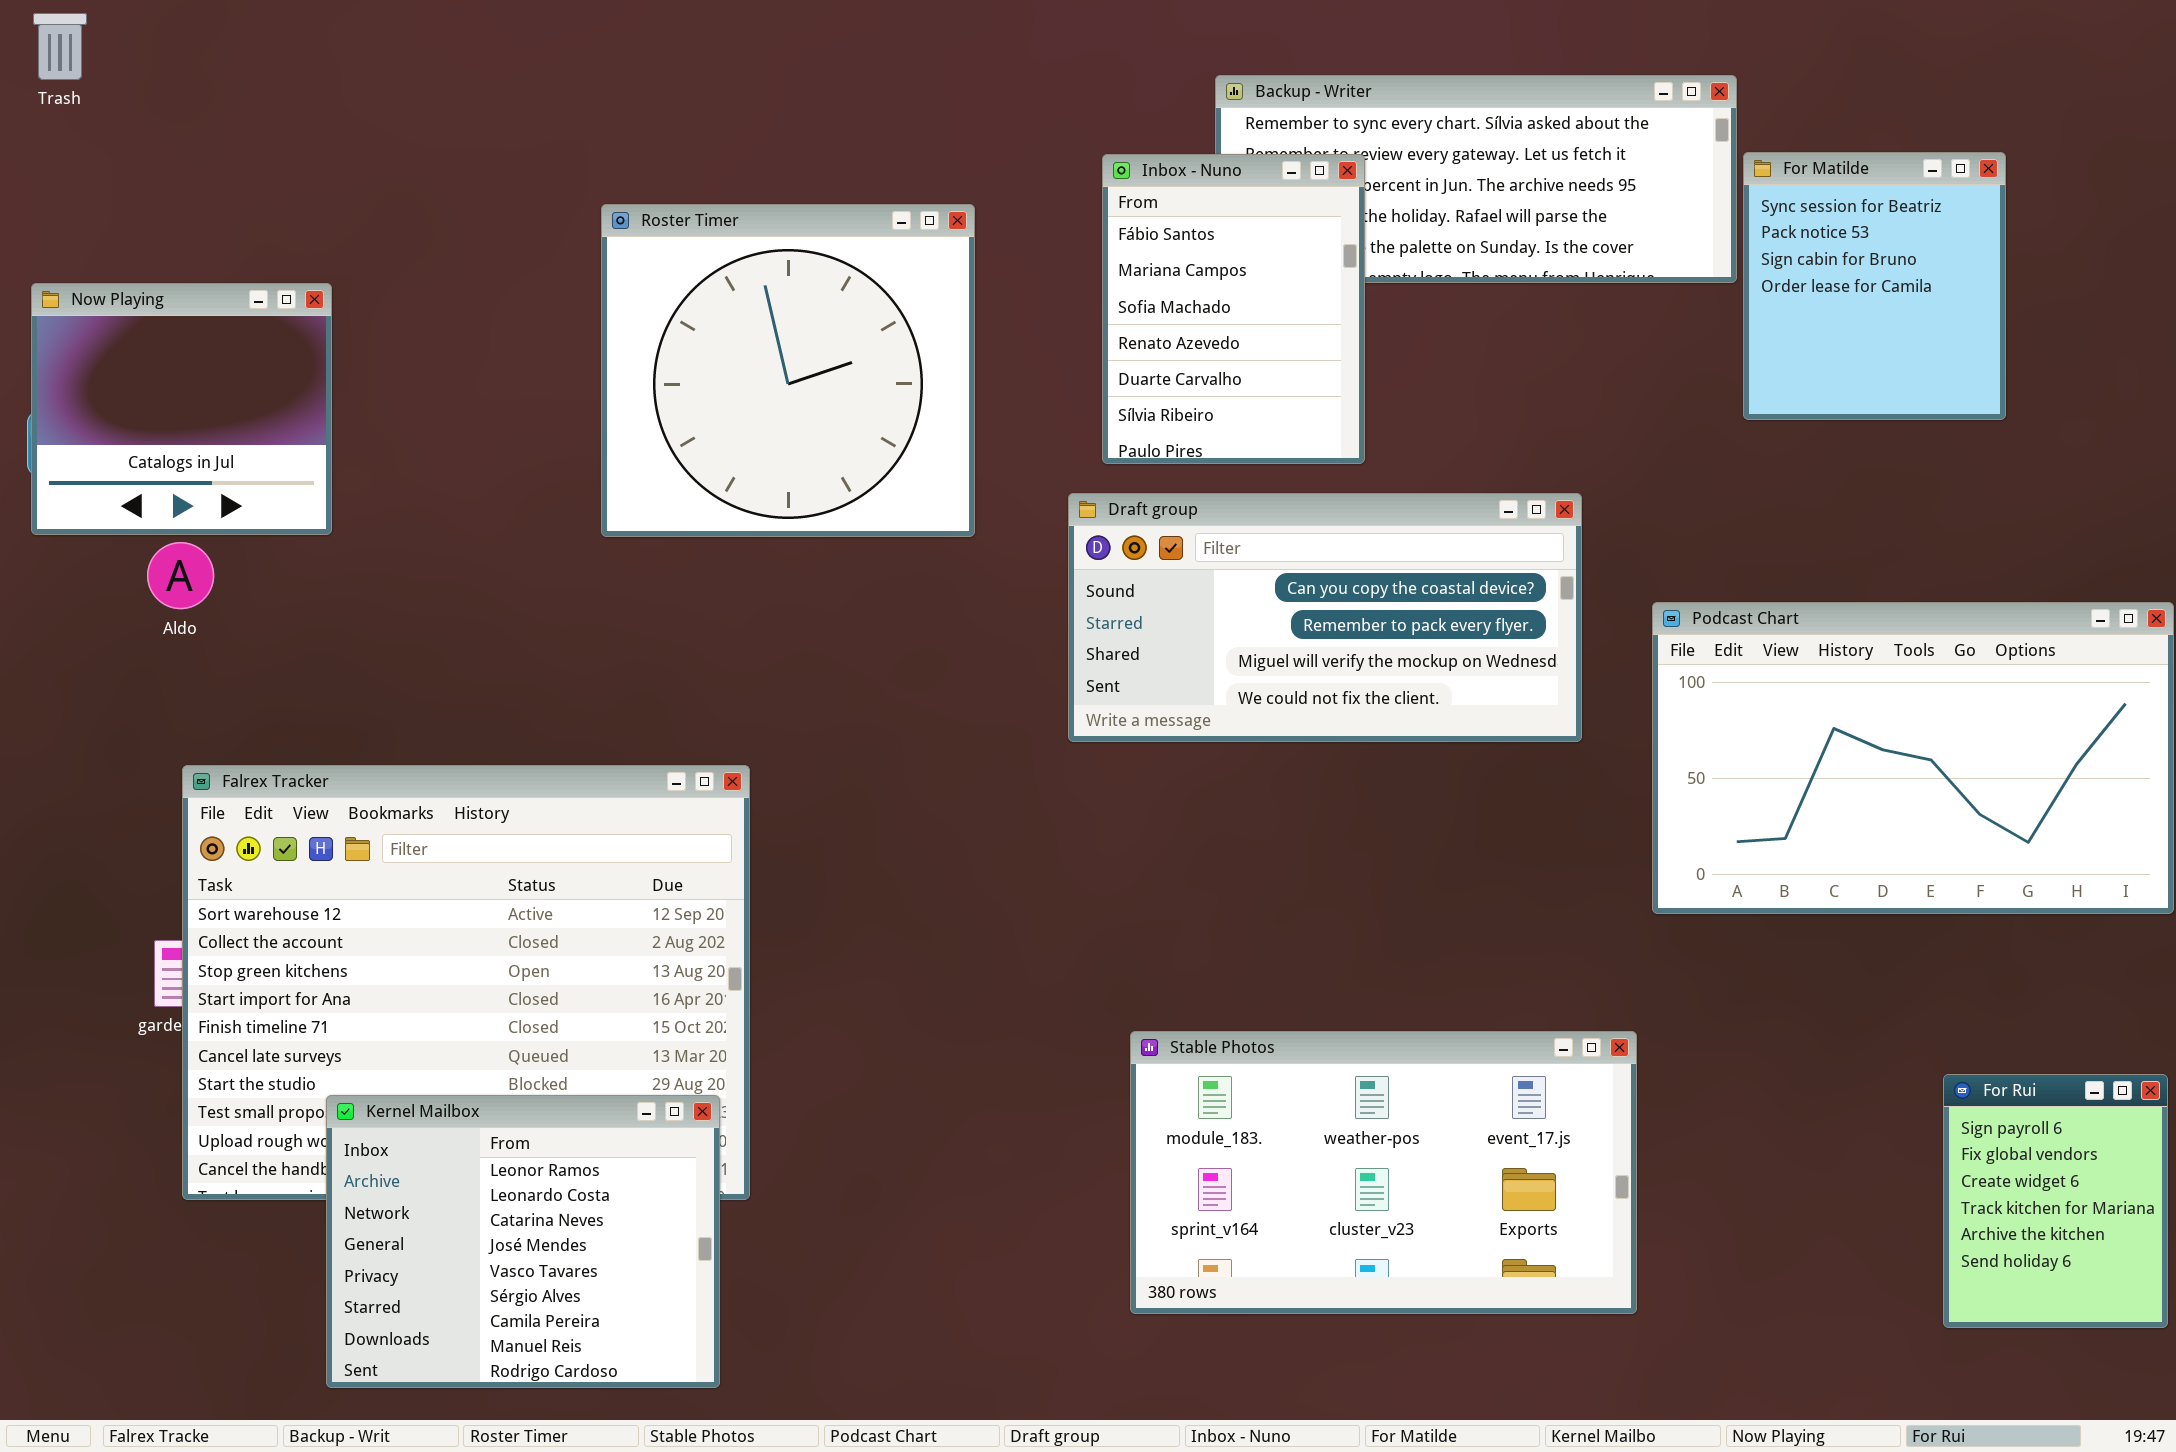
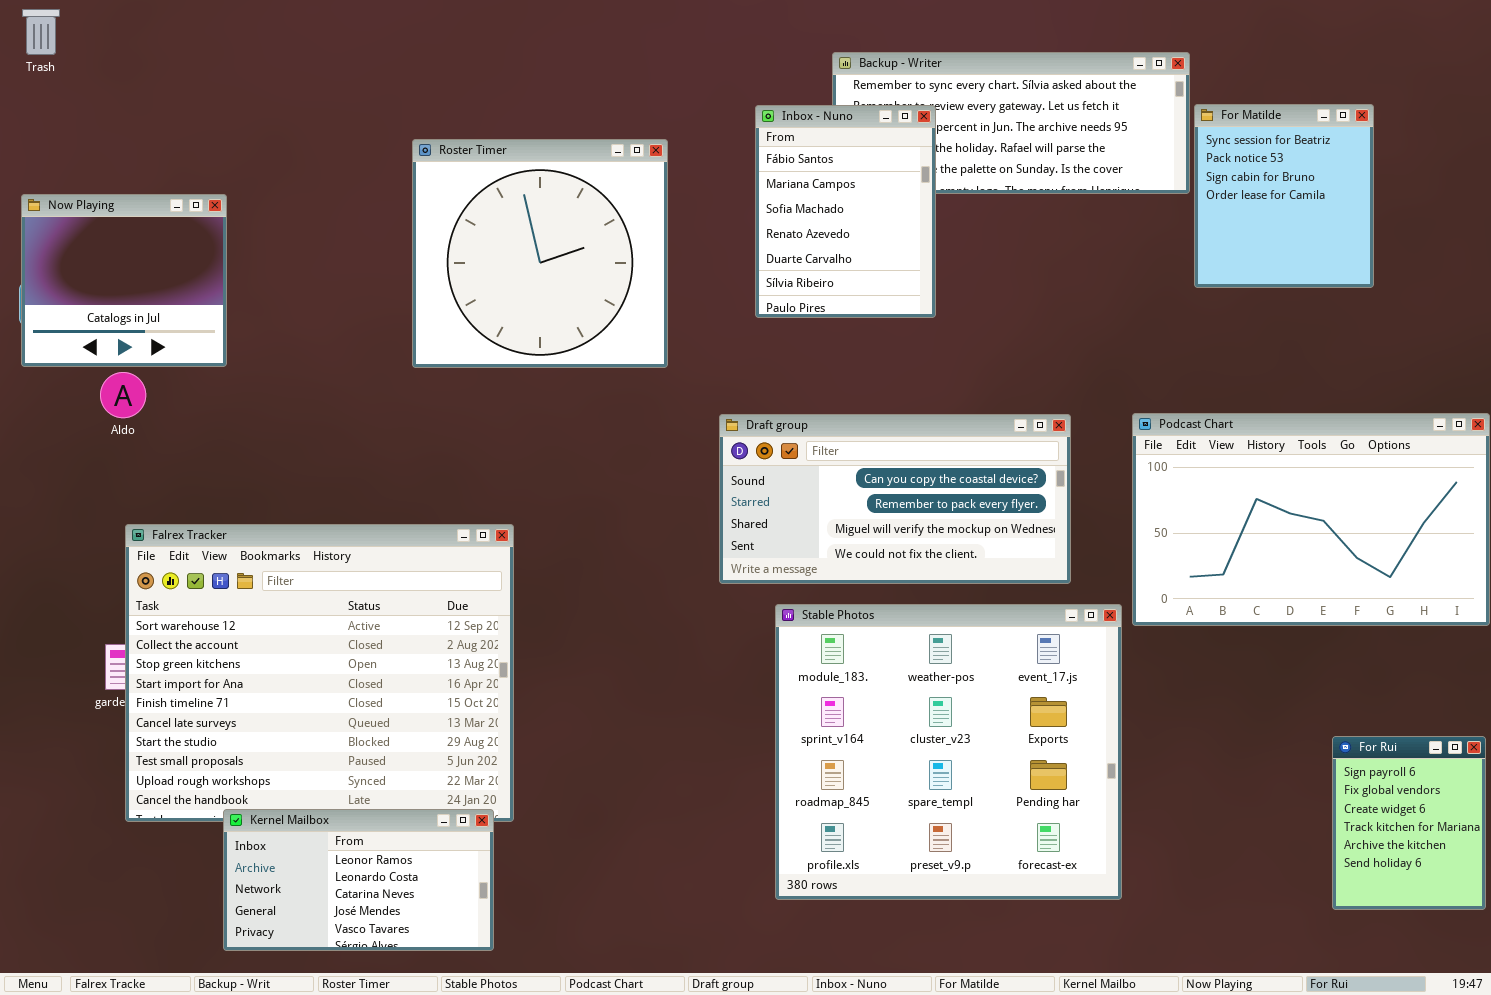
Draft group: [1068,493,1582,742] -> [719,414,1071,584], moved
Stable Photos: [1130,1031,1637,1314] -> [775,604,1122,900], resized
Kernel Mailbox: [326,1095,720,1388] -> [223,809,494,951], resized

